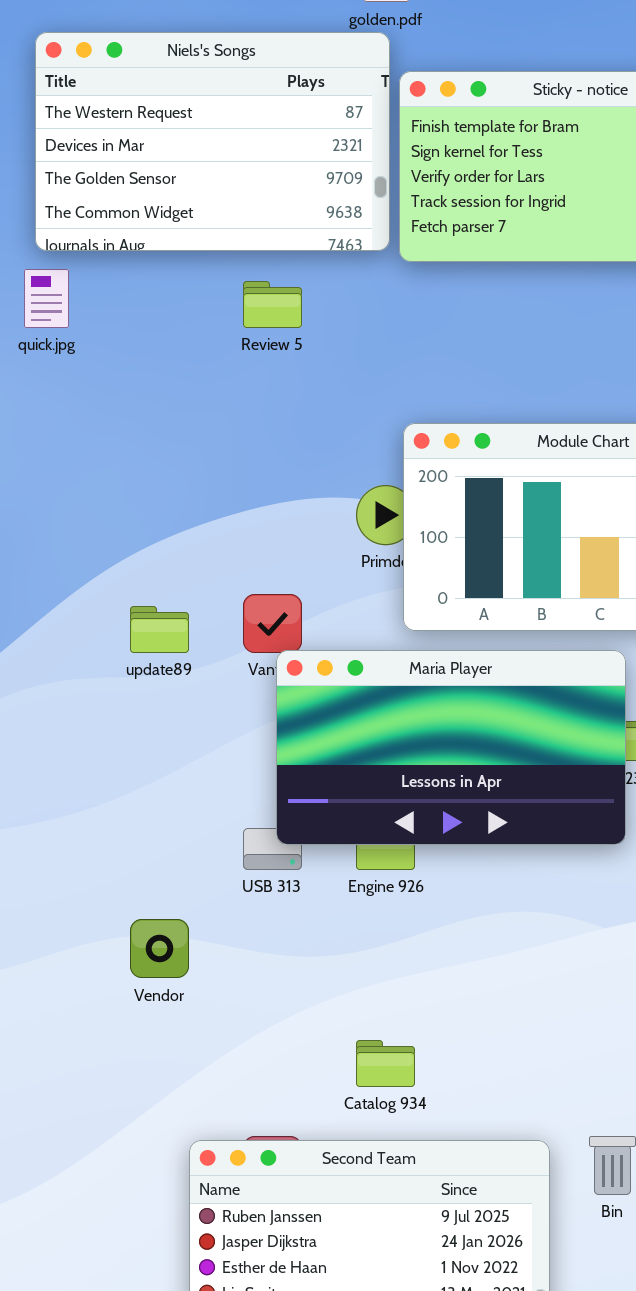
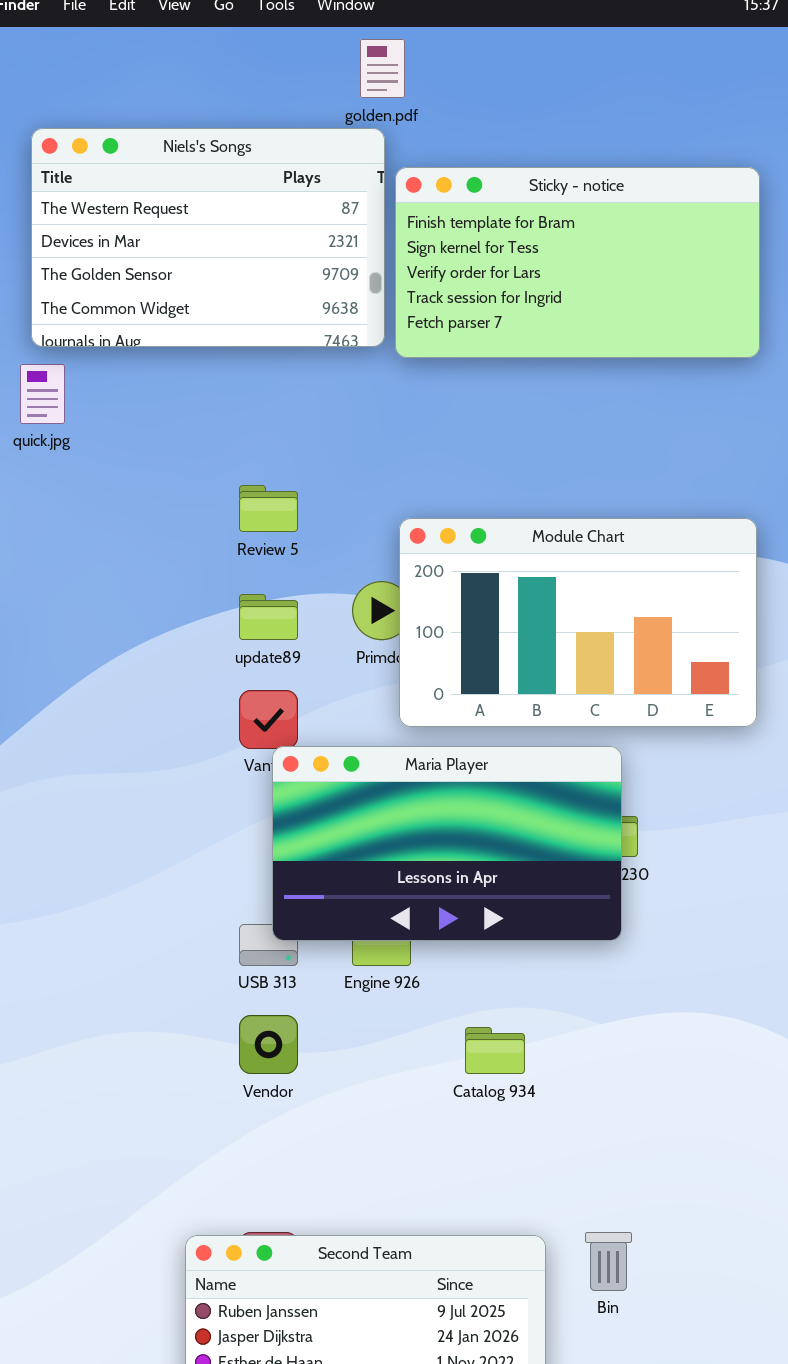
Review 5: [243,281,302,328] -> [239,485,298,532], moved
update89: [130,606,189,653] -> [239,594,298,640], moved
Vendor: [130,919,189,978] -> [239,1015,298,1074], moved
Catalog 934: [356,1040,415,1087] -> [465,1027,525,1074], moved

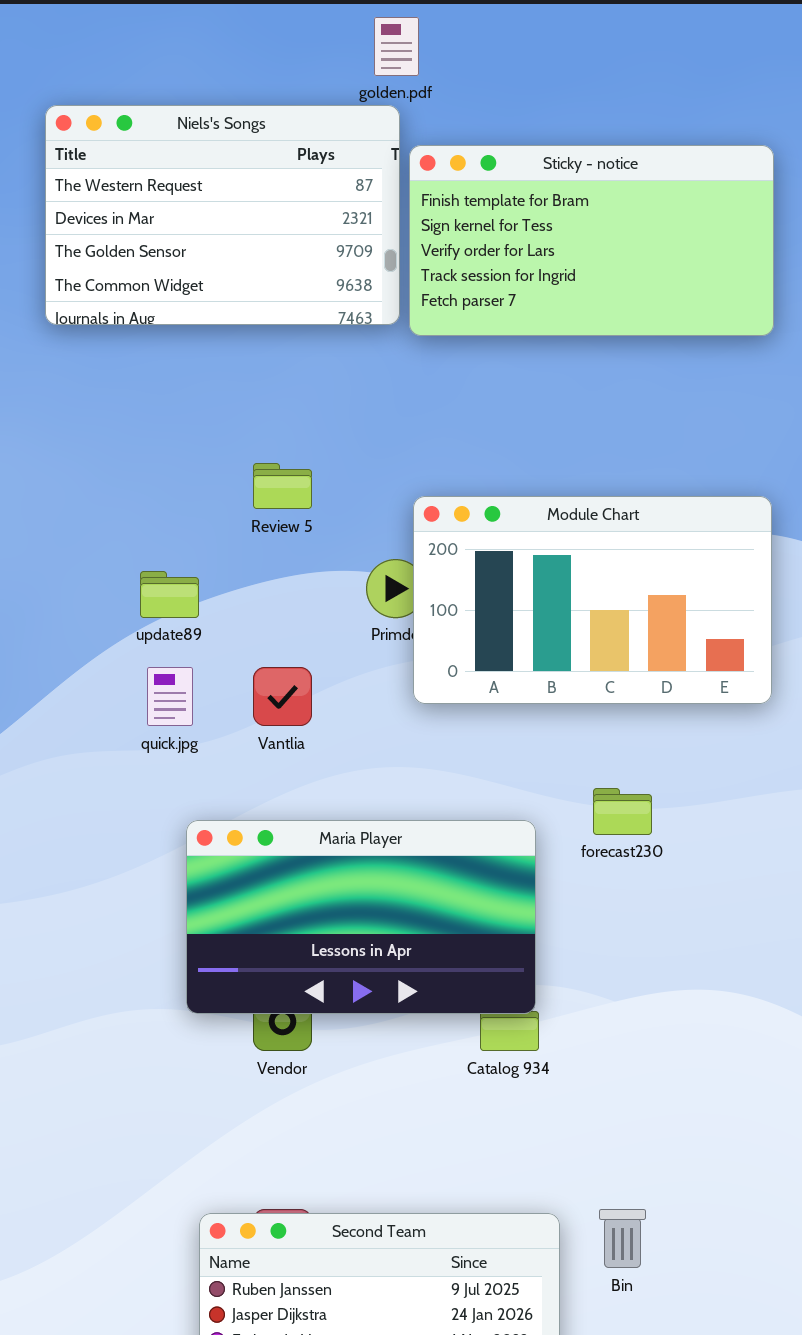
quick.jpg: [20,364,65,424] -> [147,667,193,726], moved
update89: [239,594,298,640] -> [140,571,199,618], moved
Maria Player: [272,746,622,941] -> [186,820,536,1014], moved

